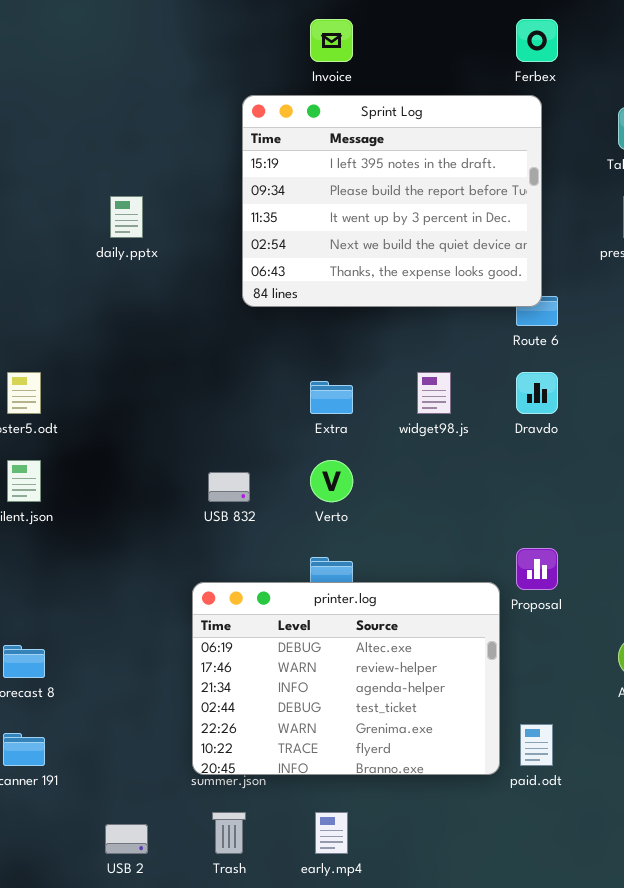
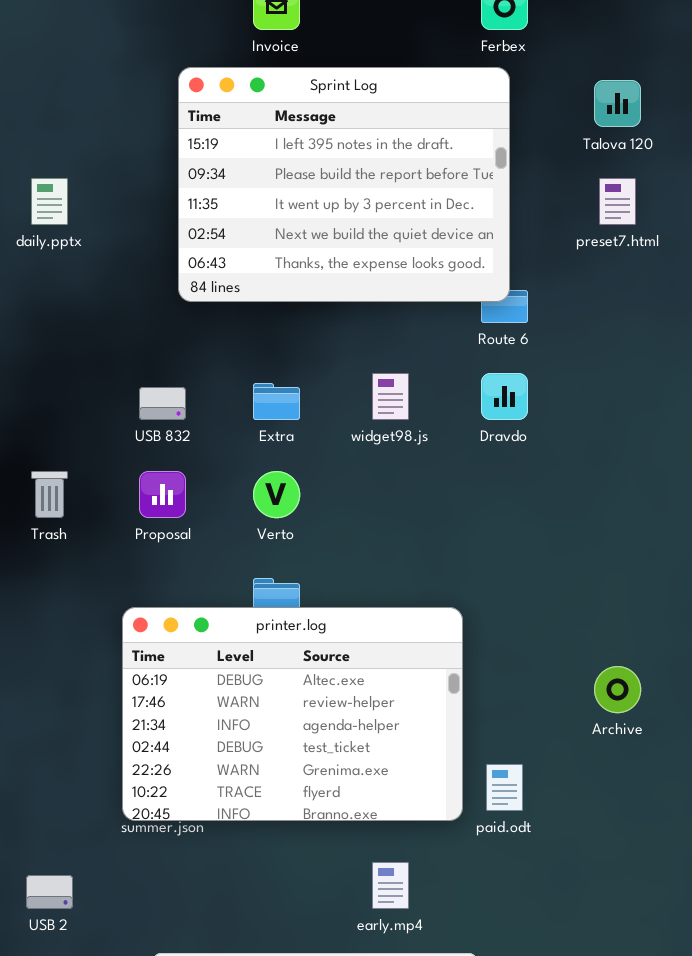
USB 832: [208,472,250,502] -> [139,387,186,420], moved
Proposal: [516,548,558,590] -> [139,471,186,518], moved
Trash: [212,812,246,854] -> [31,471,68,518], moved
early.mp4: [315,812,348,854] -> [372,862,409,909], moved

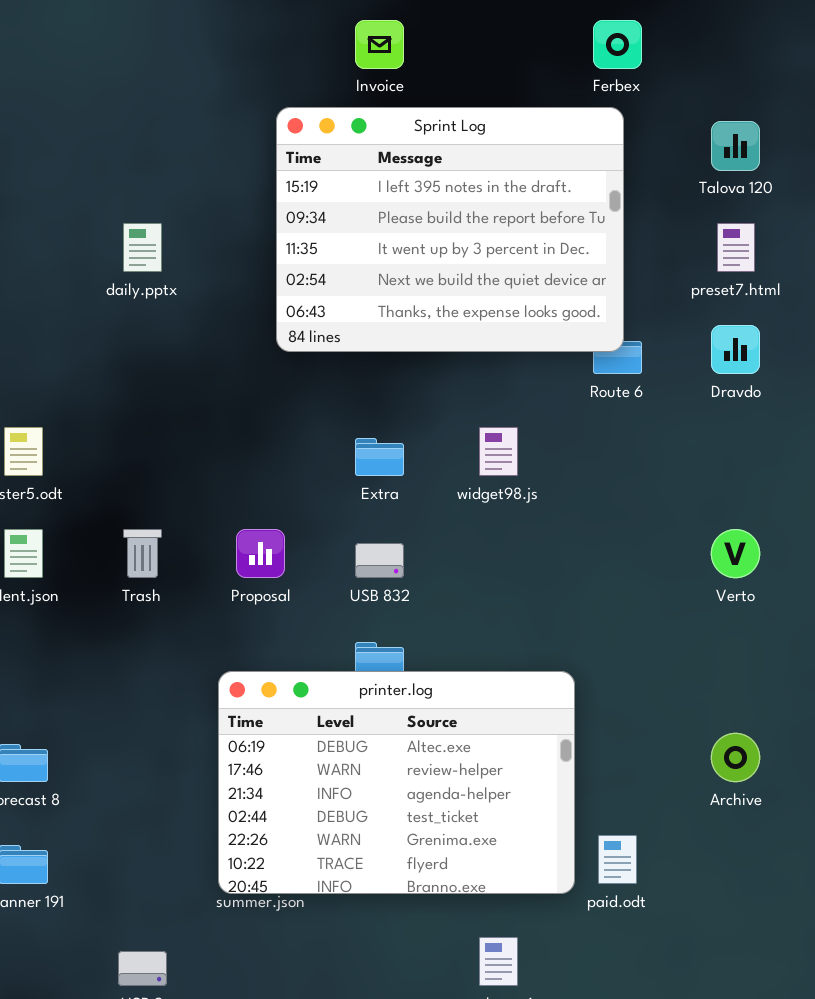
Dravdo: [481,373,528,420] -> [711,325,760,374], moved
USB 832: [139,387,186,420] -> [355,543,404,578], moved
Verto: [253,471,300,518] -> [711,529,760,578], moved

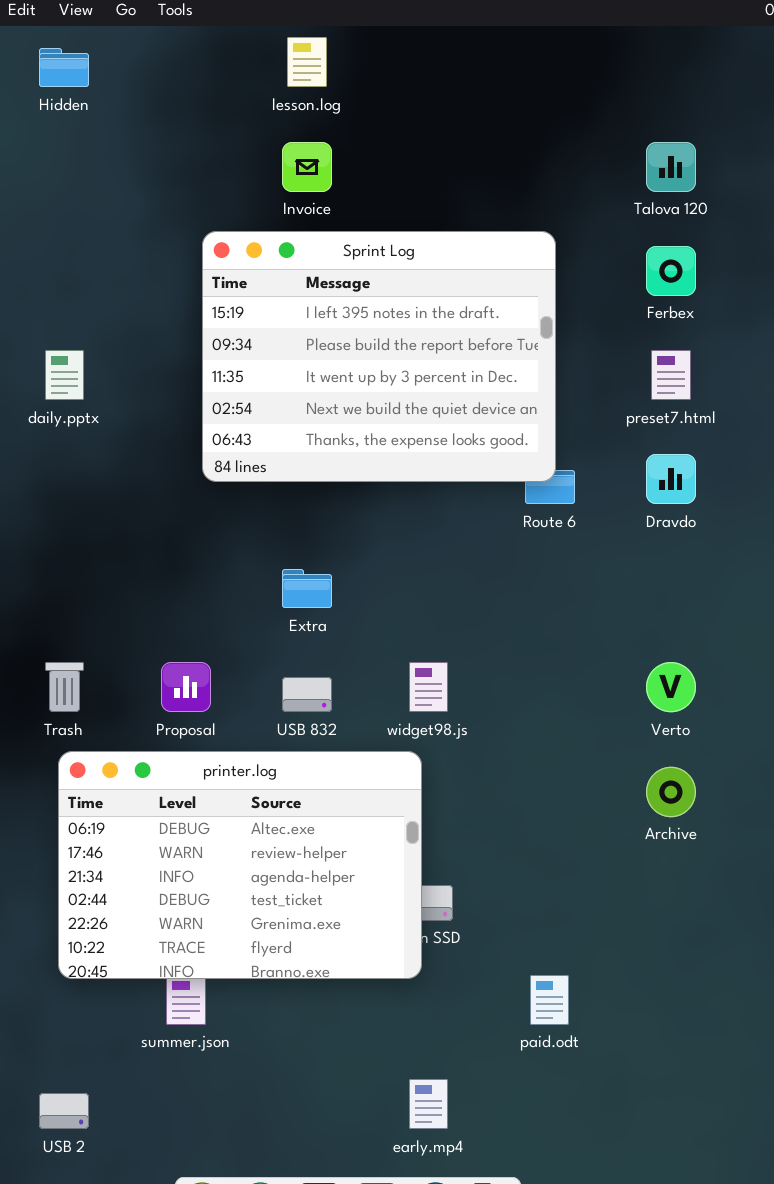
Ferbex: [593,20,642,69] -> [646,246,696,296], moved
Talova 120: [711,121,760,171] -> [646,142,696,192], moved
widget98.js: [479,427,518,476] -> [409,662,448,712], moved
printer.log: [218,671,575,894] -> [58,751,422,979], moved
Archive: [711,733,760,782] -> [646,767,696,817], moved

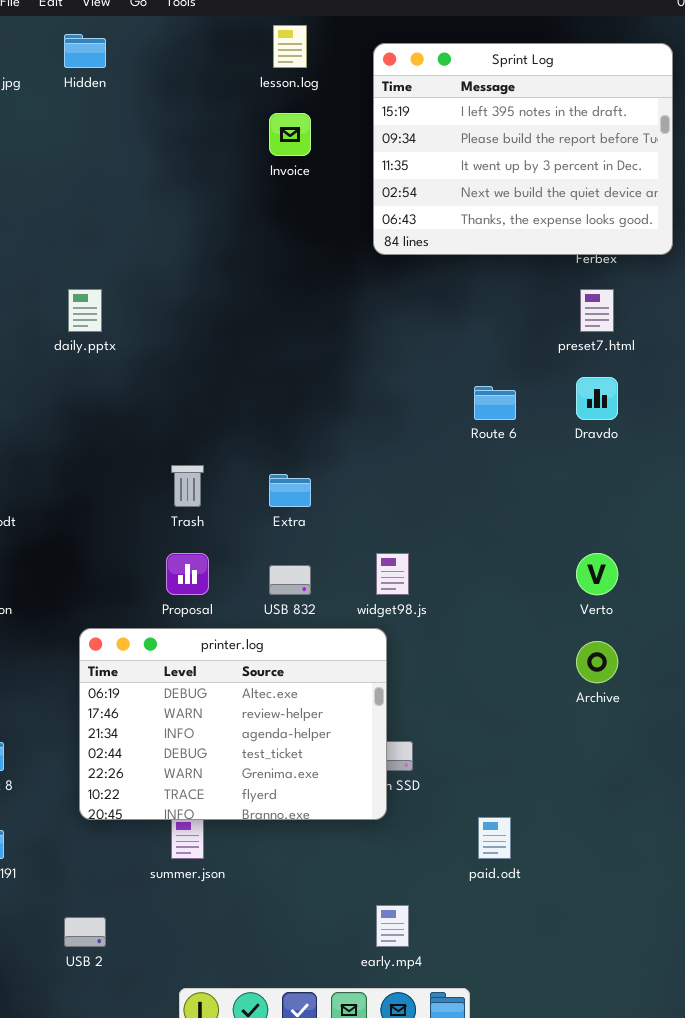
Sprint Log: [202,231,556,482] -> [373,43,673,255], moved
Trash: [45,662,84,712] -> [171,465,204,507], moved

